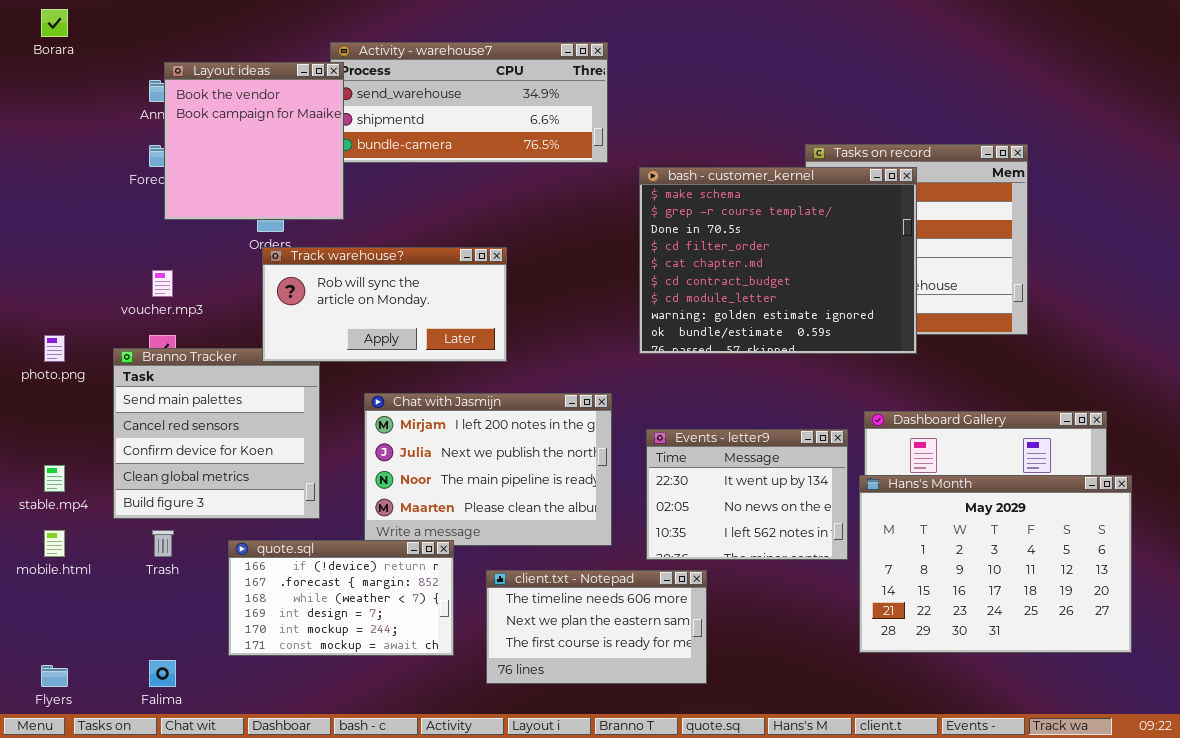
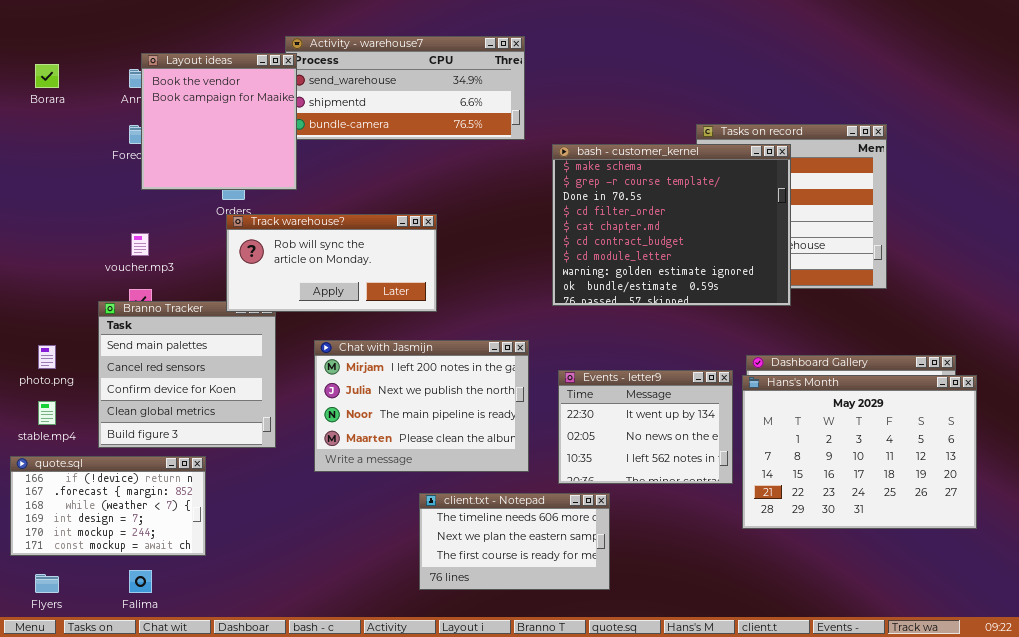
Borara: [41,9,68,37] -> [35,64,59,88], moved
photo.png: [44,335,65,362] -> [38,345,56,369], moved
Hans's Month: [859,475,1132,653] -> [742,375,977,529], moved
quote.sql: [228,540,454,656] -> [10,456,206,556], moved

